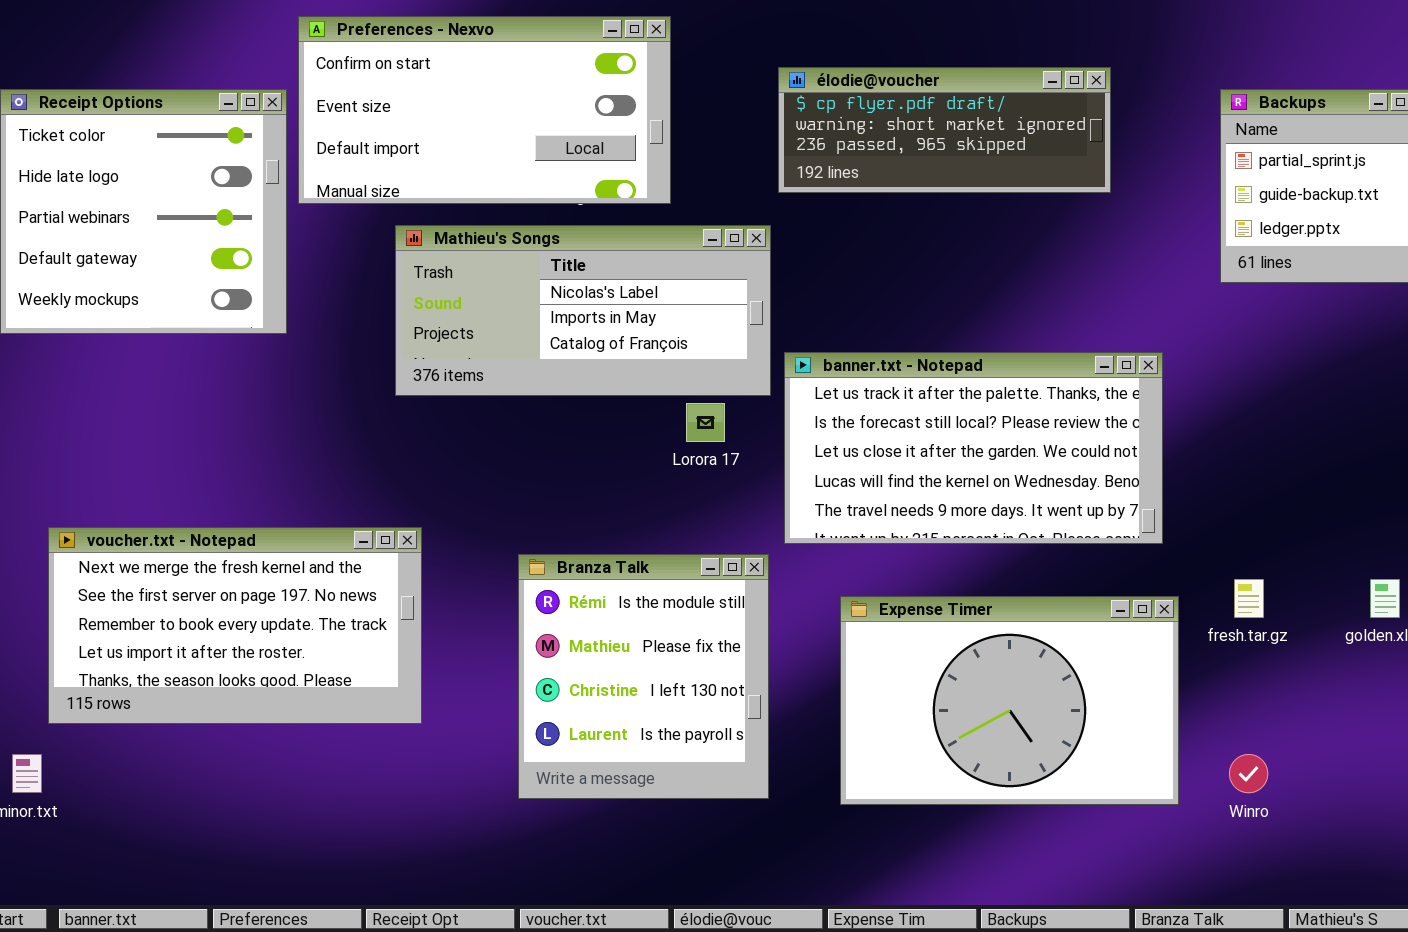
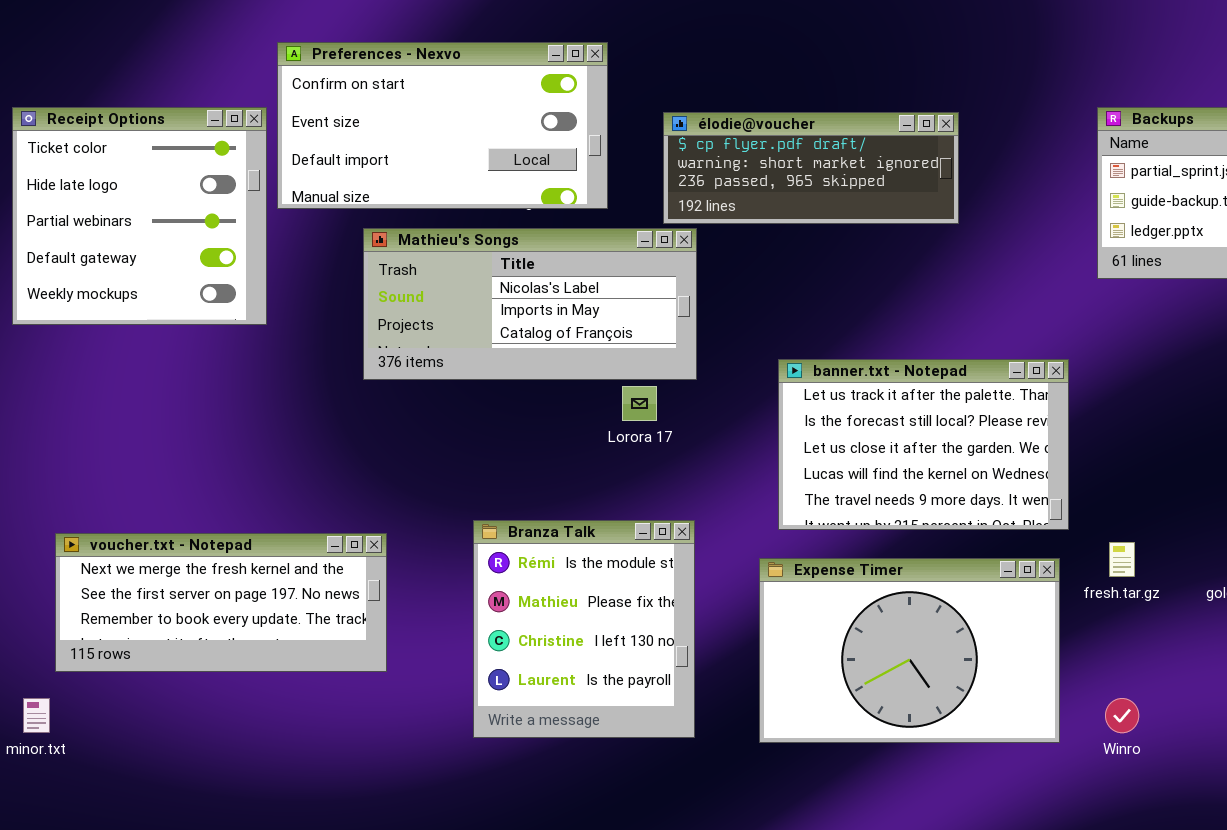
élodie@voucher: [778,67,1111,193] -> [663,112,959,224], moved
banner.txt - Notepad: [784,352,1163,544] -> [778,359,1069,530], moved, resized
voucher.txt - Notepad: [48,527,422,724] -> [55,533,387,672], resized

